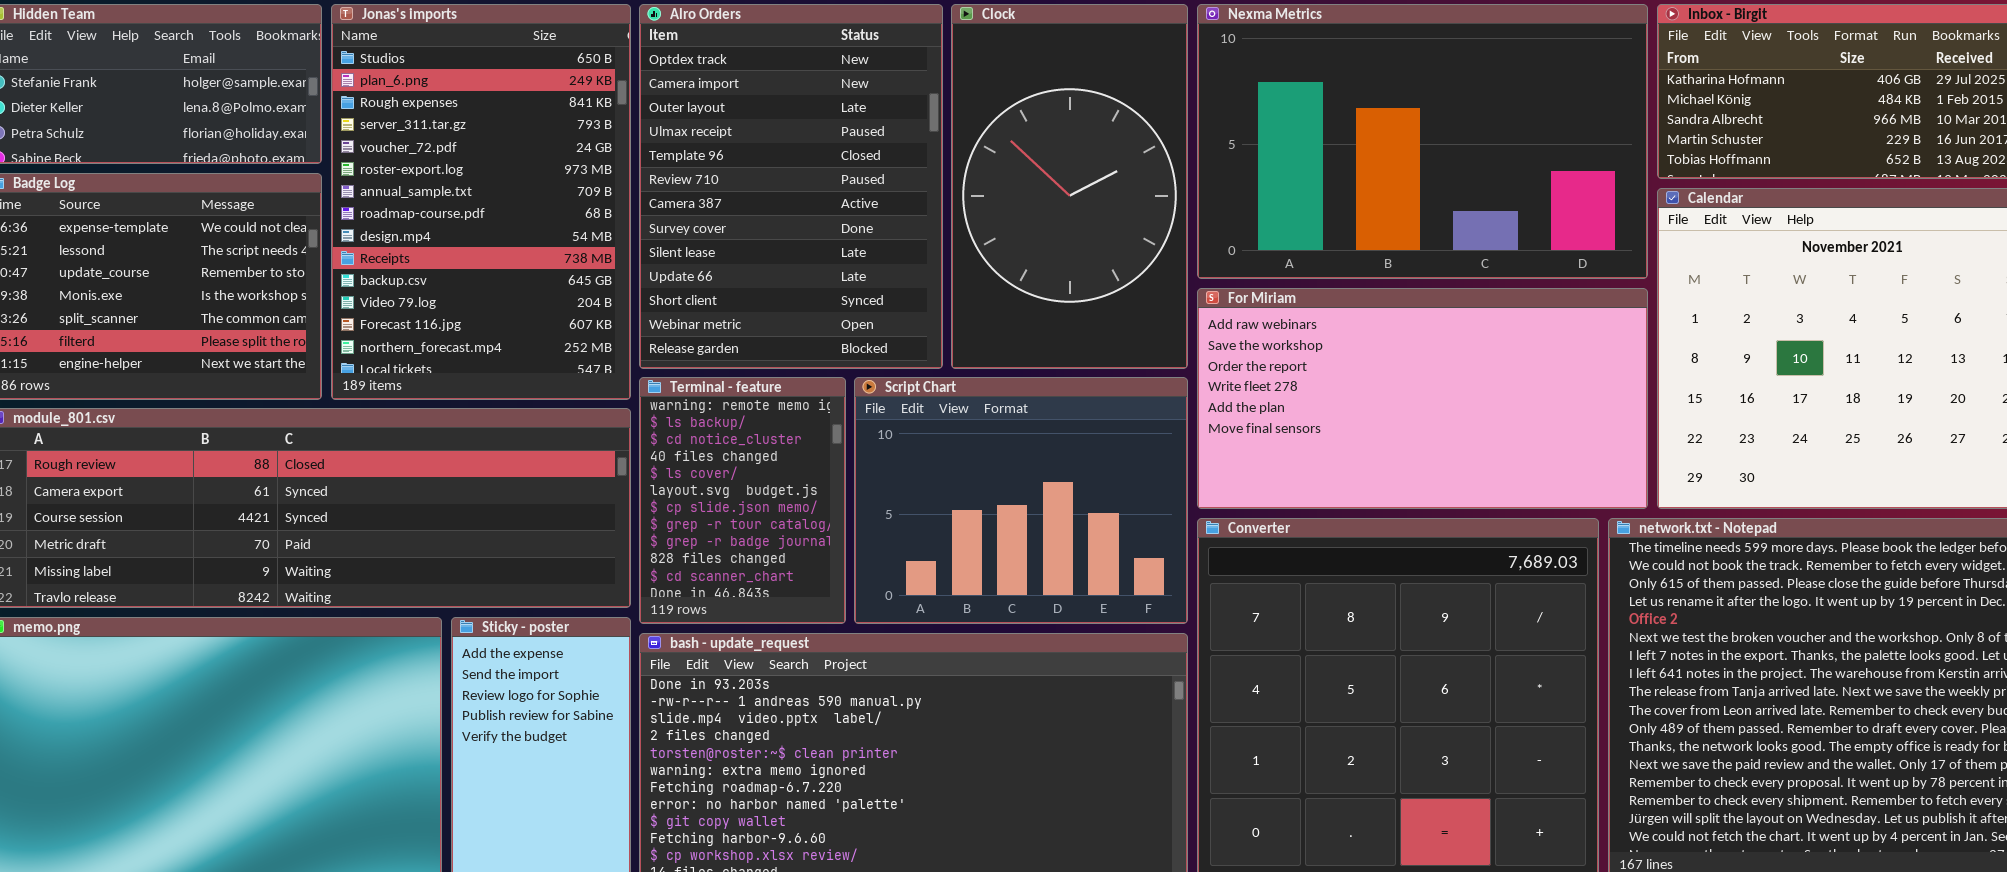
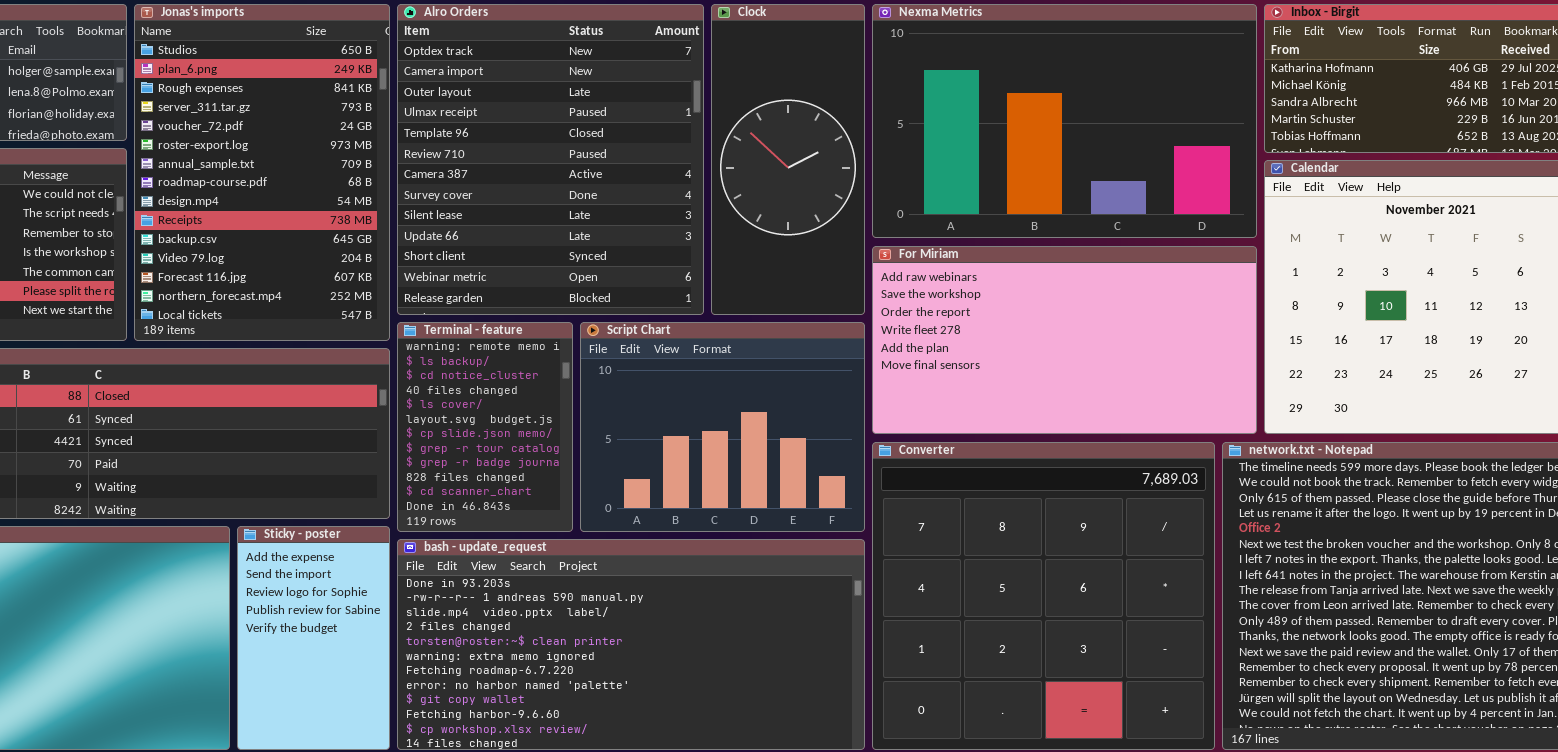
Alro Orders: [639,4,943,369] -> [397,4,704,315], resized
Clock: [951,4,1188,369] -> [711,4,865,315], resized

